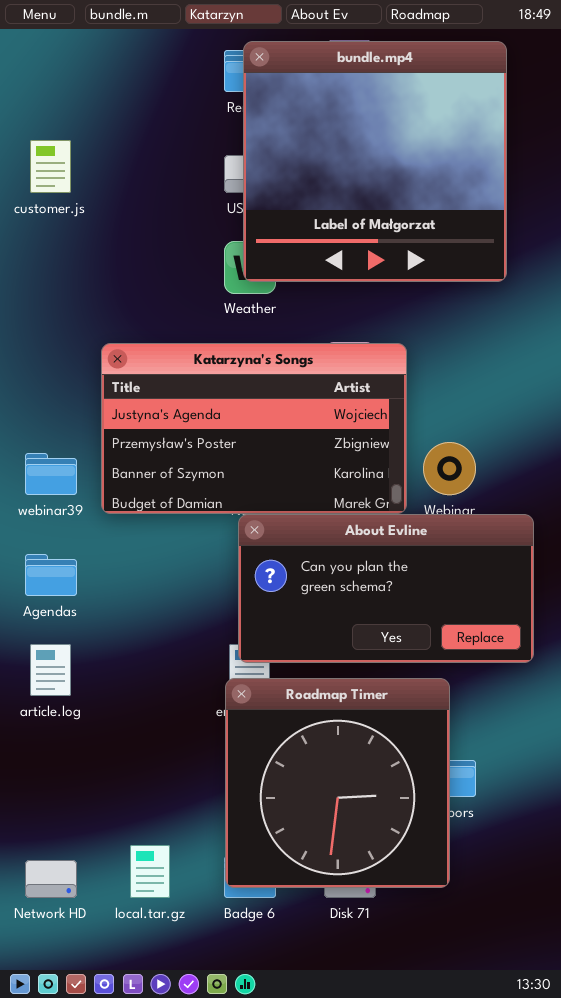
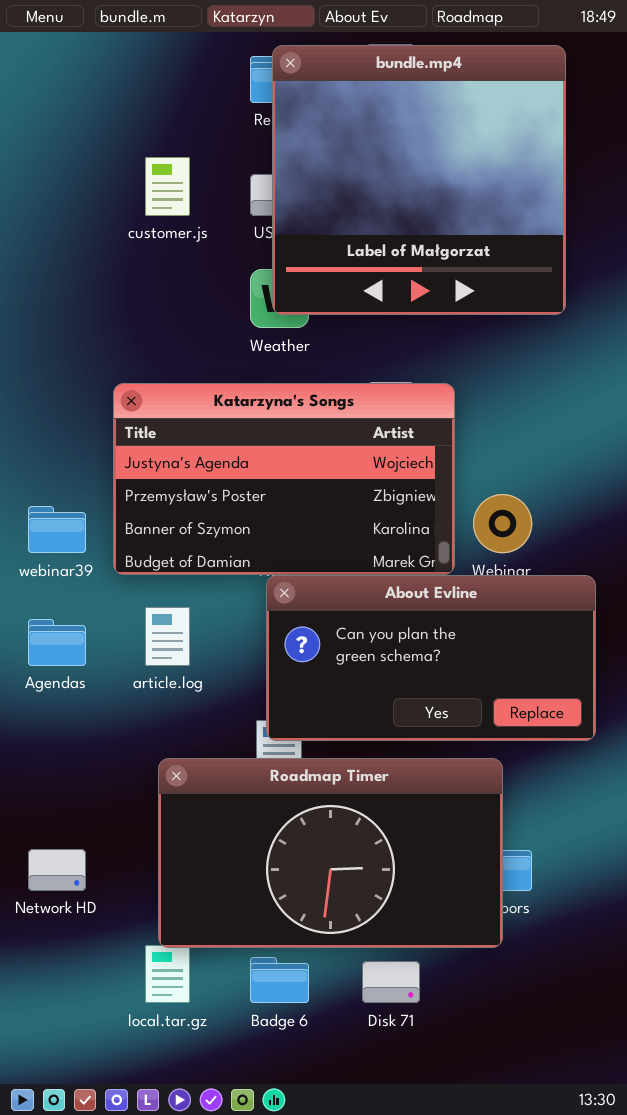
customer.js: [30,140,71,193] -> [145,157,190,216], moved
article.log: [30,644,71,696] -> [145,607,190,666], moved
Roadmap Timer: [225,678,450,888] -> [158,758,503,948], resized
Network HD: [25,860,77,898] -> [28,849,86,891], moved

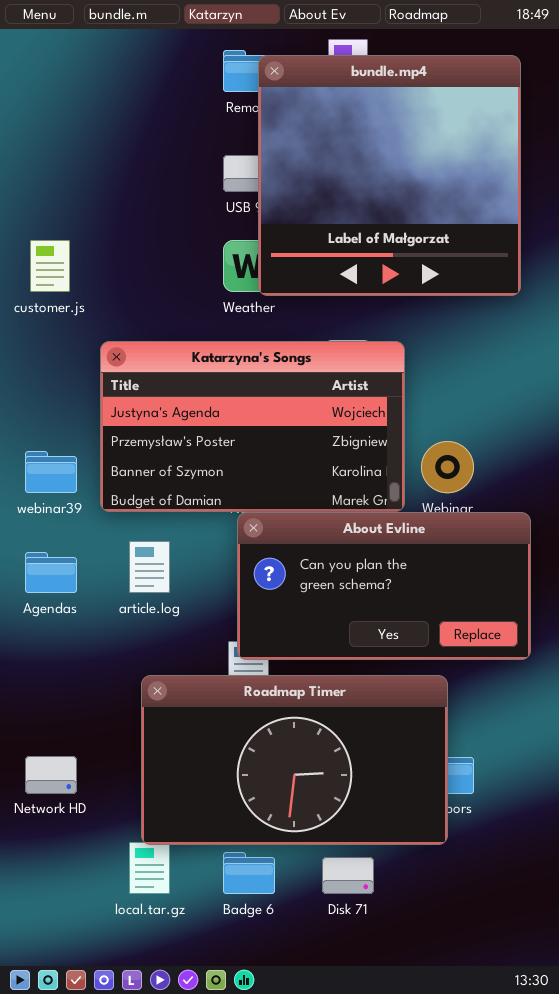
bundle.mp4: [272,45,566,315] -> [258,55,521,296], moved
customer.js: [145,157,190,216] -> [30,240,70,292], moved

